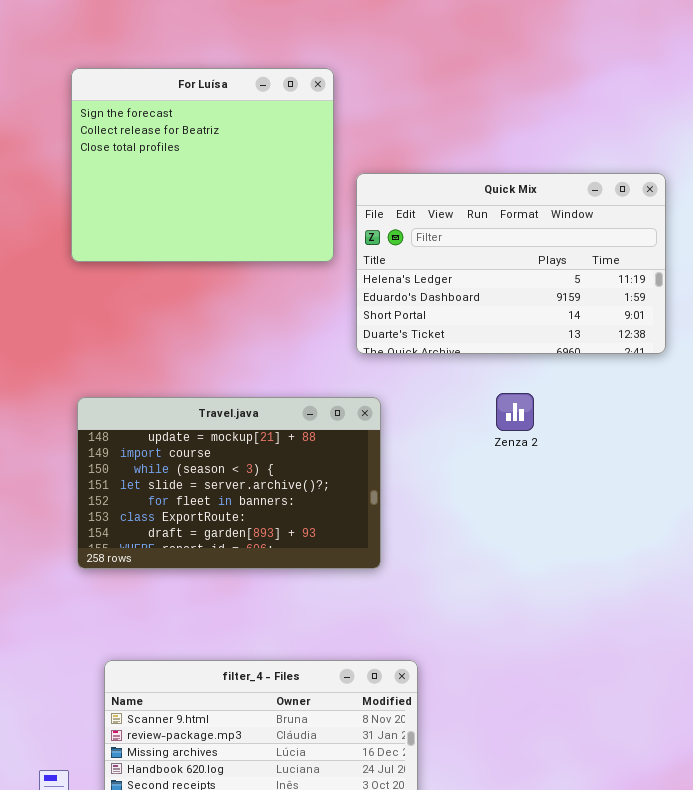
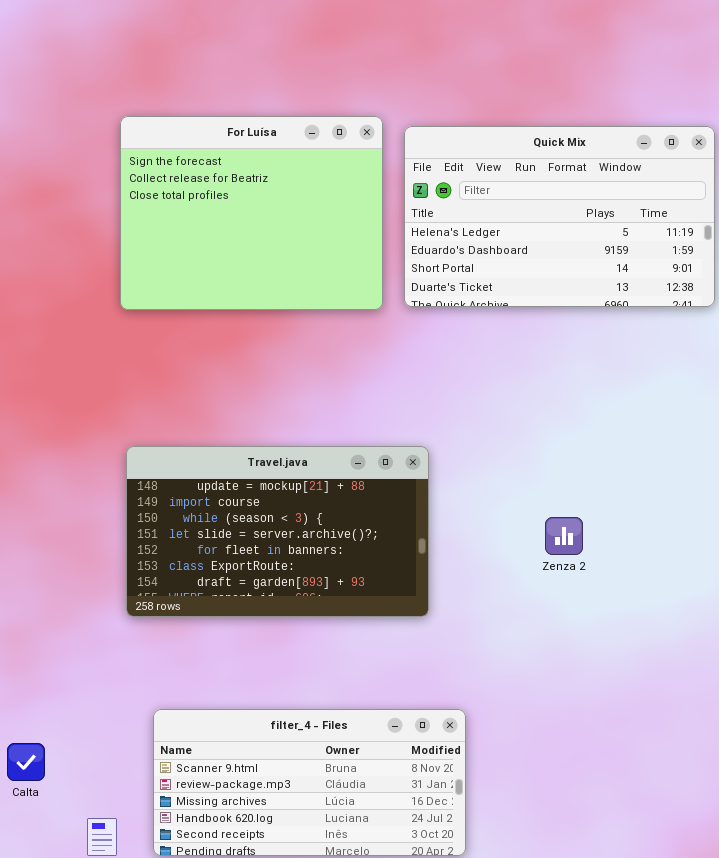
Quick Mix: [356,173,666,354] -> [404,126,715,307], moved
Zenza 2: [496,393,534,431] -> [545,517,583,555], moved

